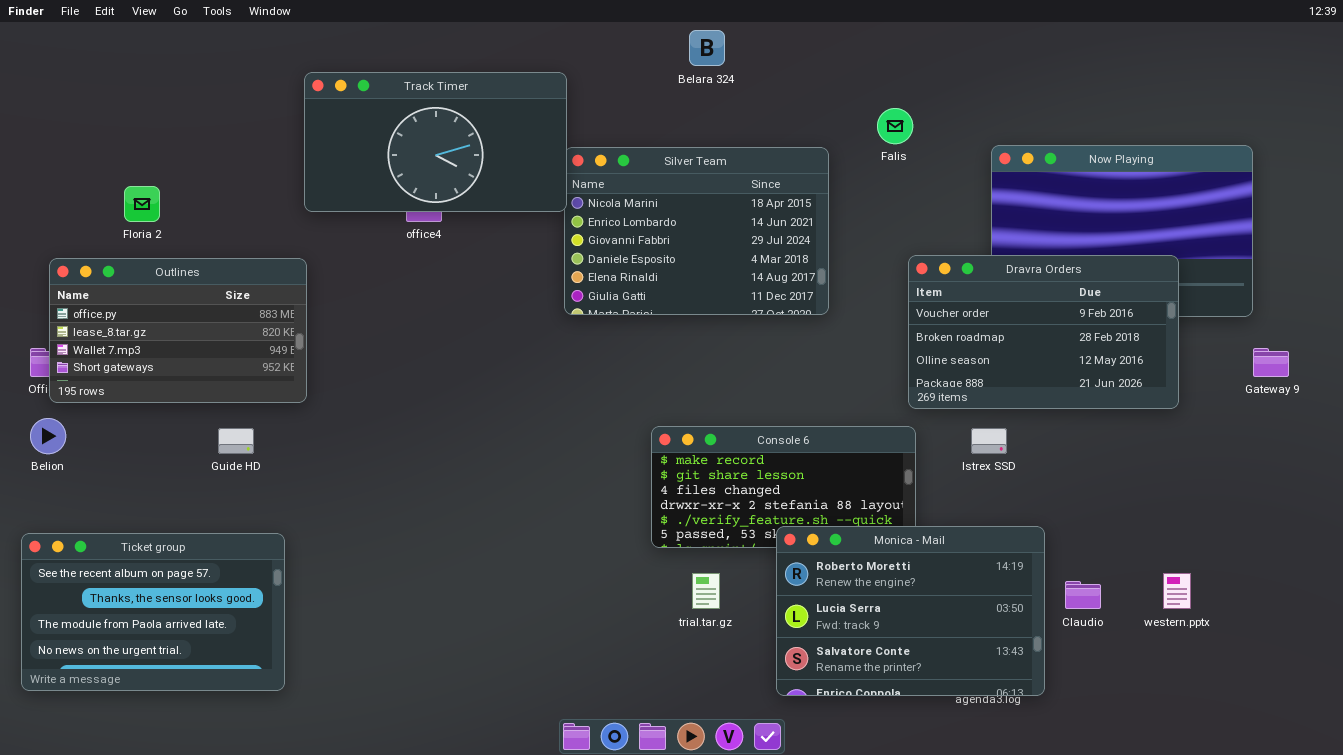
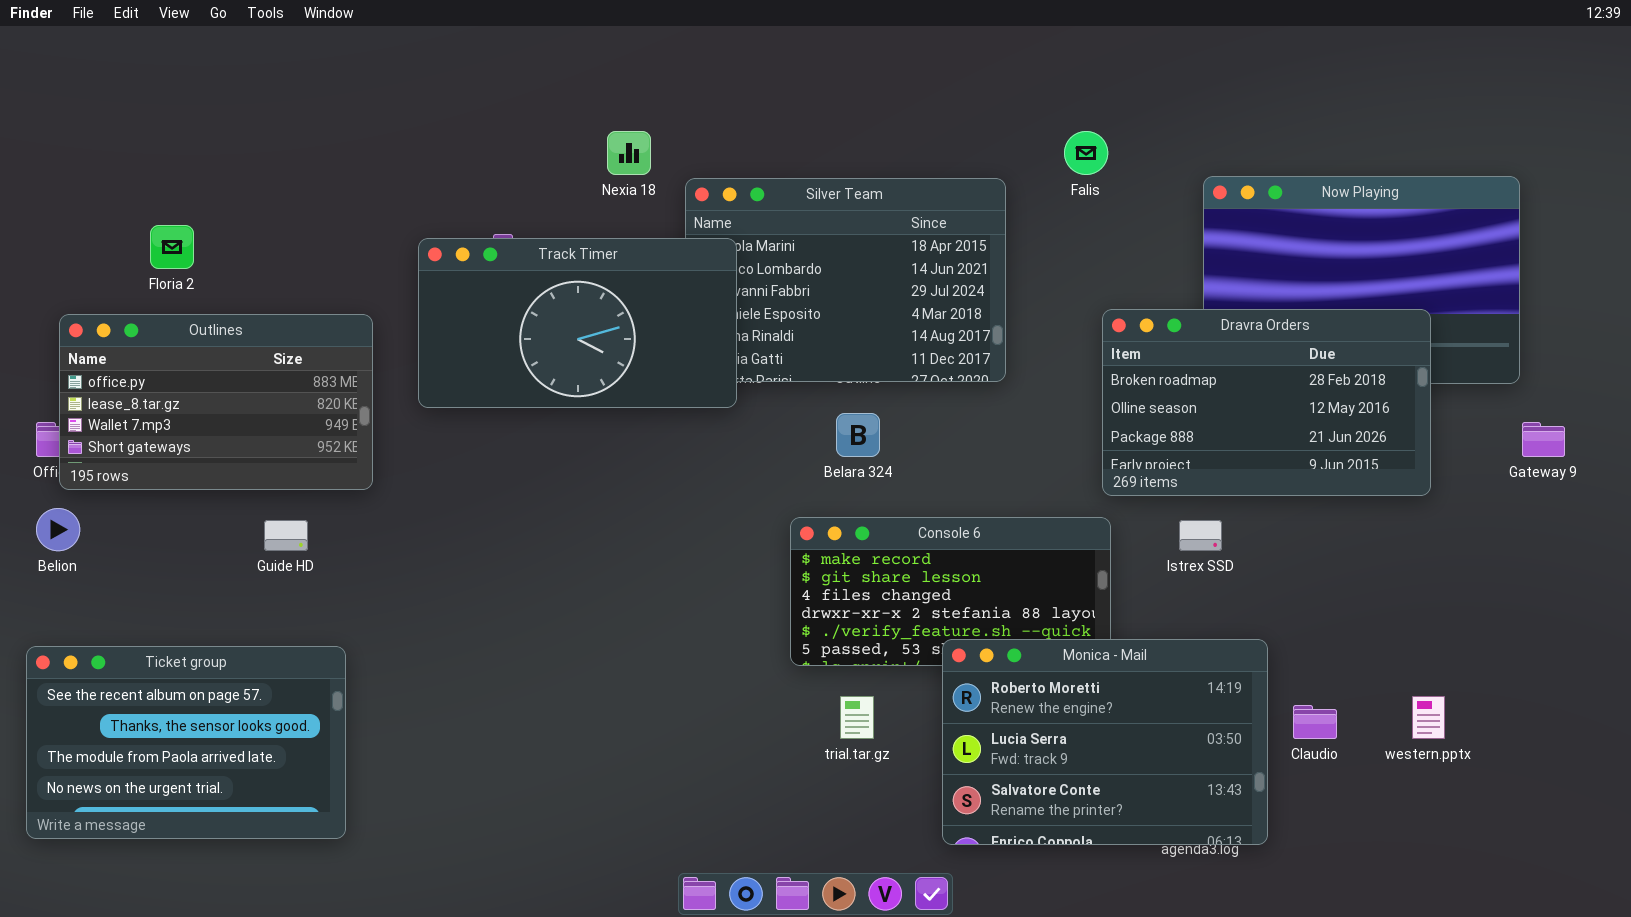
Belara 324: [689,30,725,66] -> [836,413,880,457], moved
Track Timer: [304,72,567,212] -> [418,238,737,408], moved
Dravra Orders: [908,255,1179,409] -> [1102,309,1431,496], scrolled down 1 row

